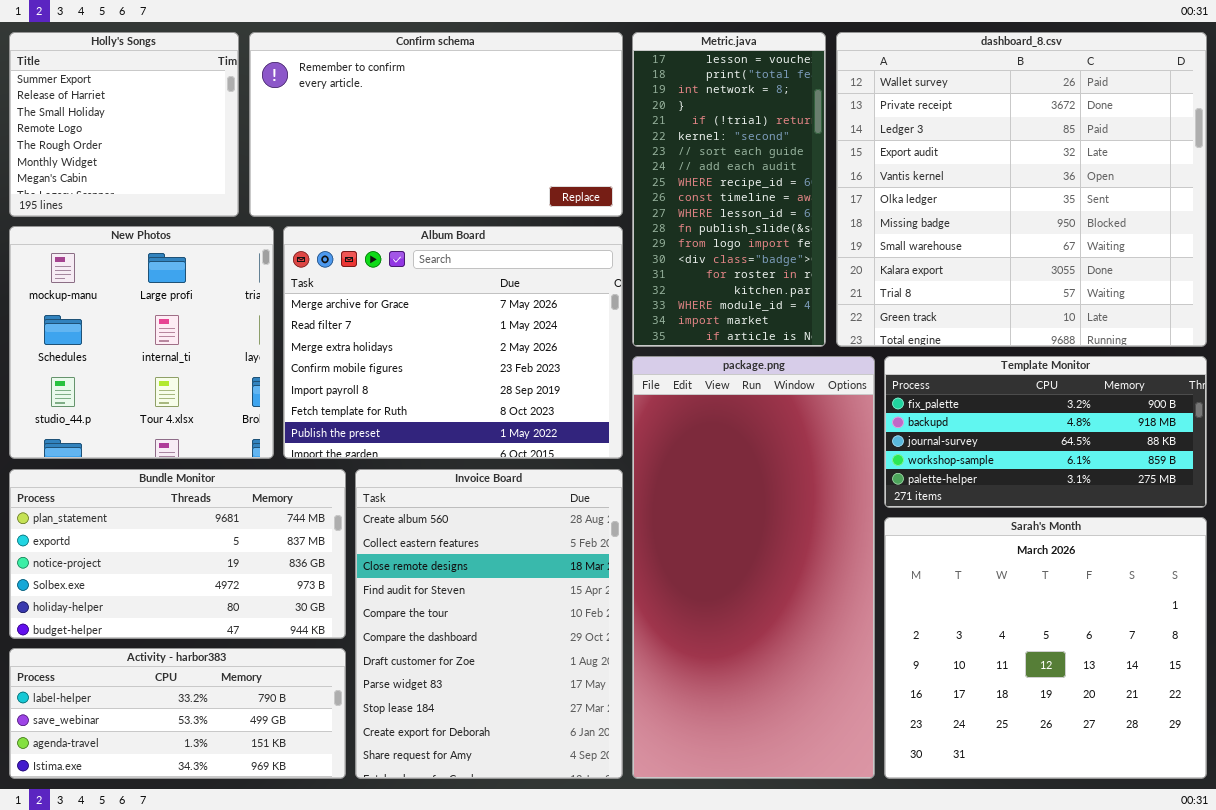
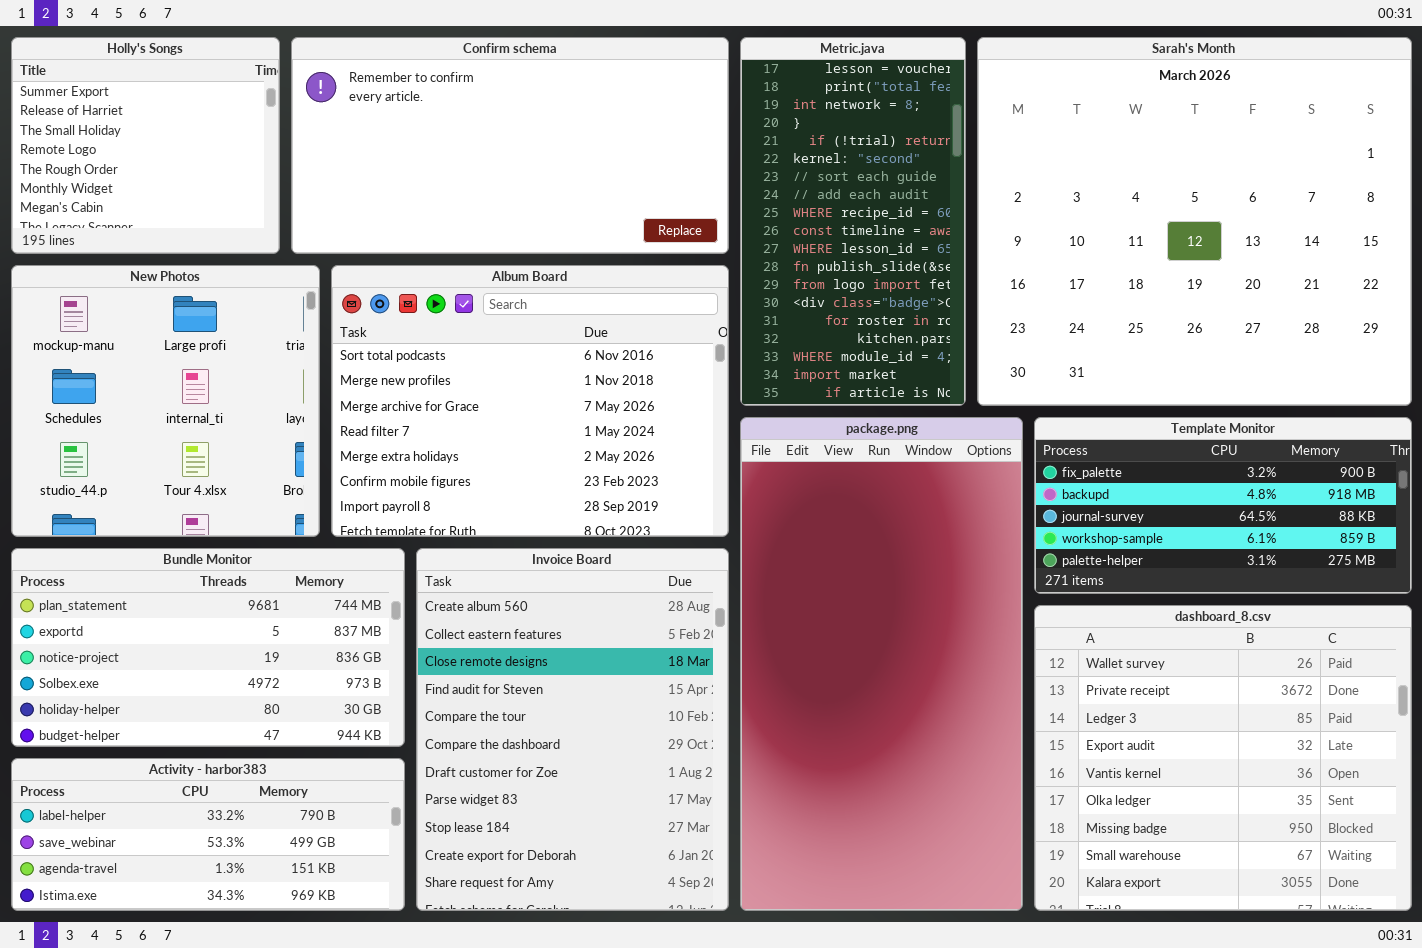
dashboard_8.csv: [836,32,1207,347] -> [1034,605,1412,911], moved, resized
Album Board: [283,226,623,459] -> [331,265,729,537], scrolled up 2 rows
Sarah's Month: [884,517,1207,779] -> [977,37,1412,406], moved, resized

